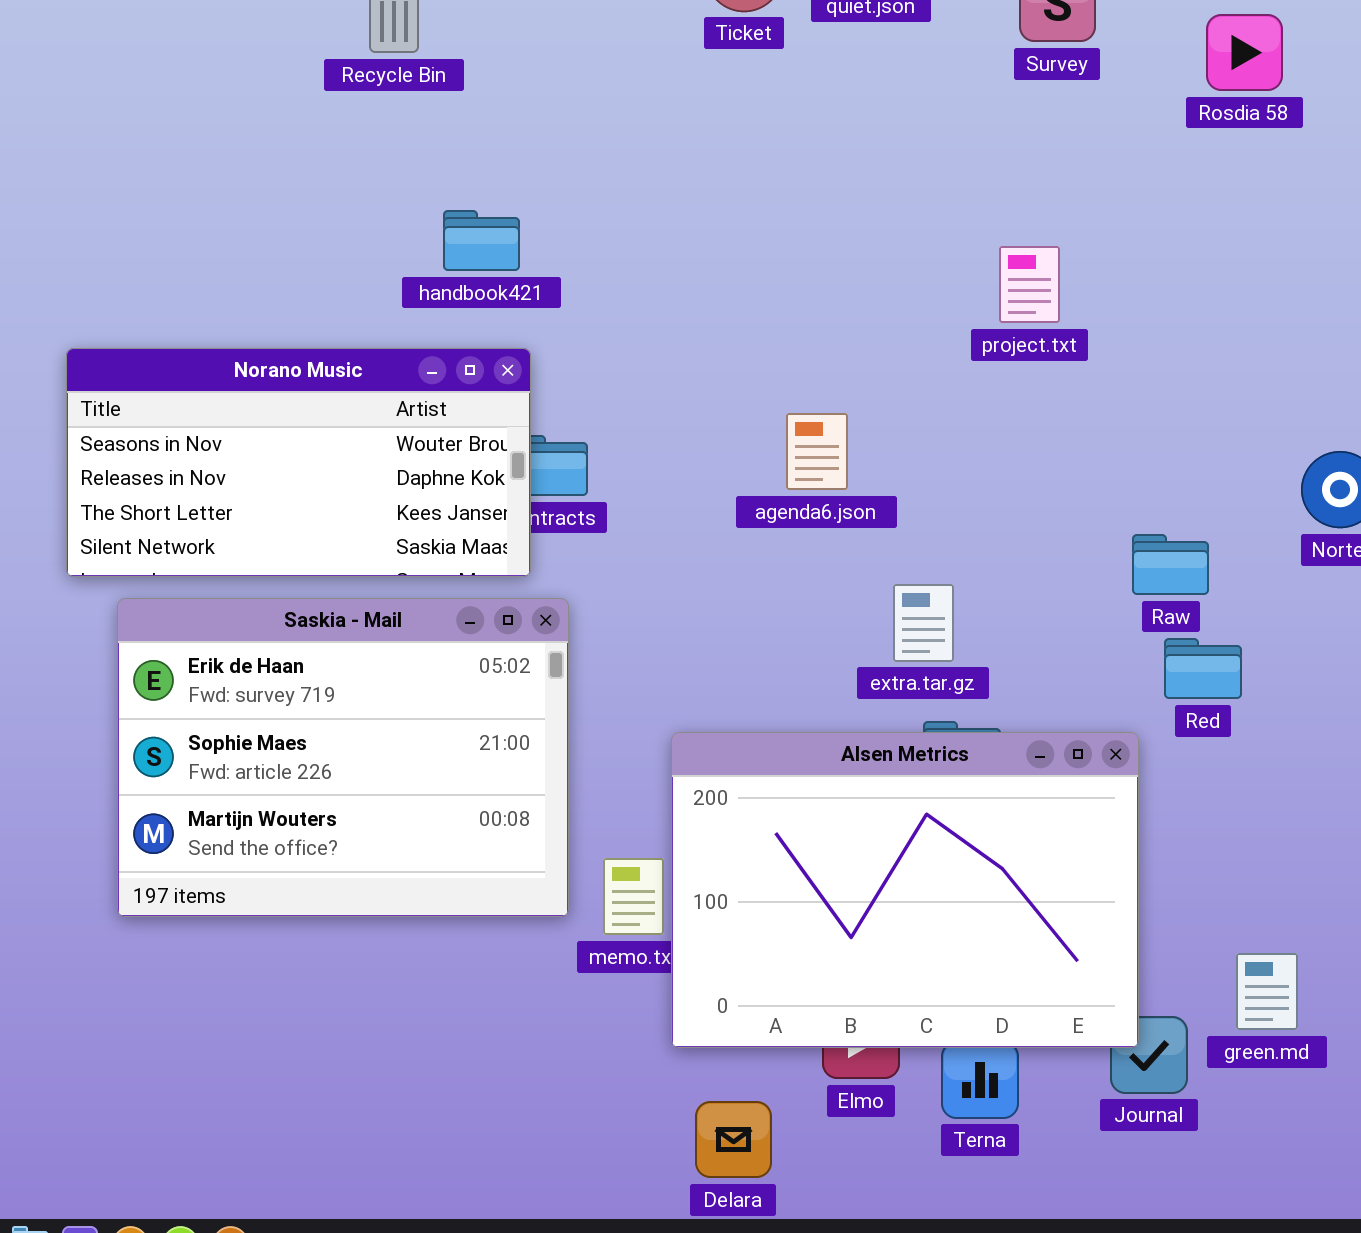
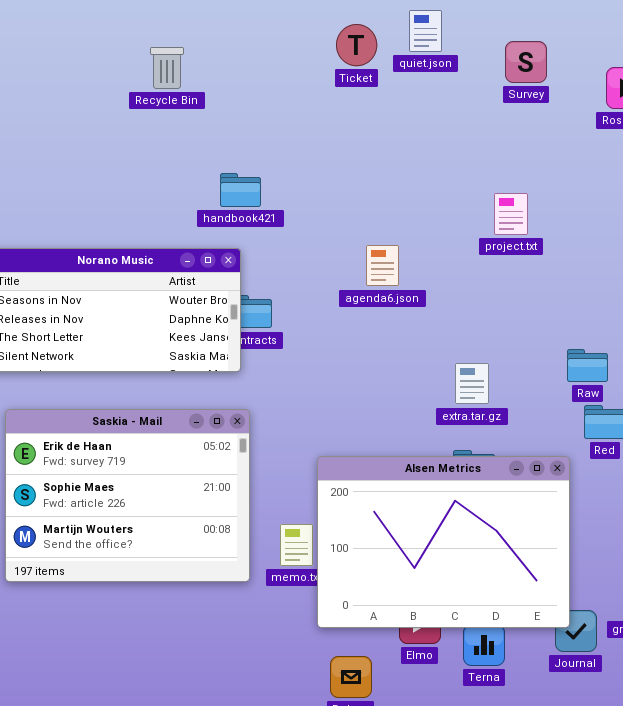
handbook421: [443,210,520,271] -> [220,173,261,207], moved
agenda6.json: [786,413,848,490] -> [366,245,399,286], moved
extra.tar.gz: [893,584,954,662] -> [455,363,489,404], moved
Saskia - Mail: [117,598,569,917] -> [5,409,250,582], moved

